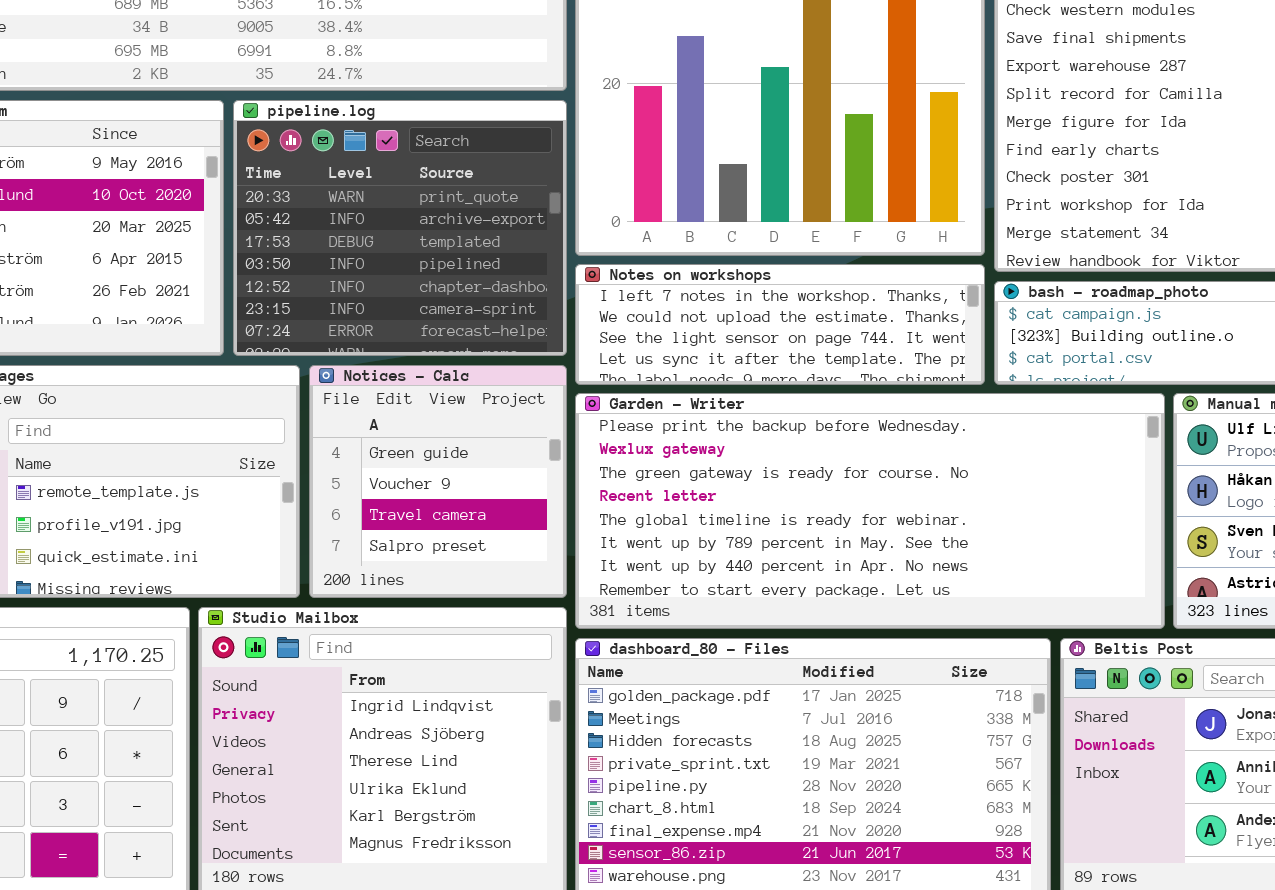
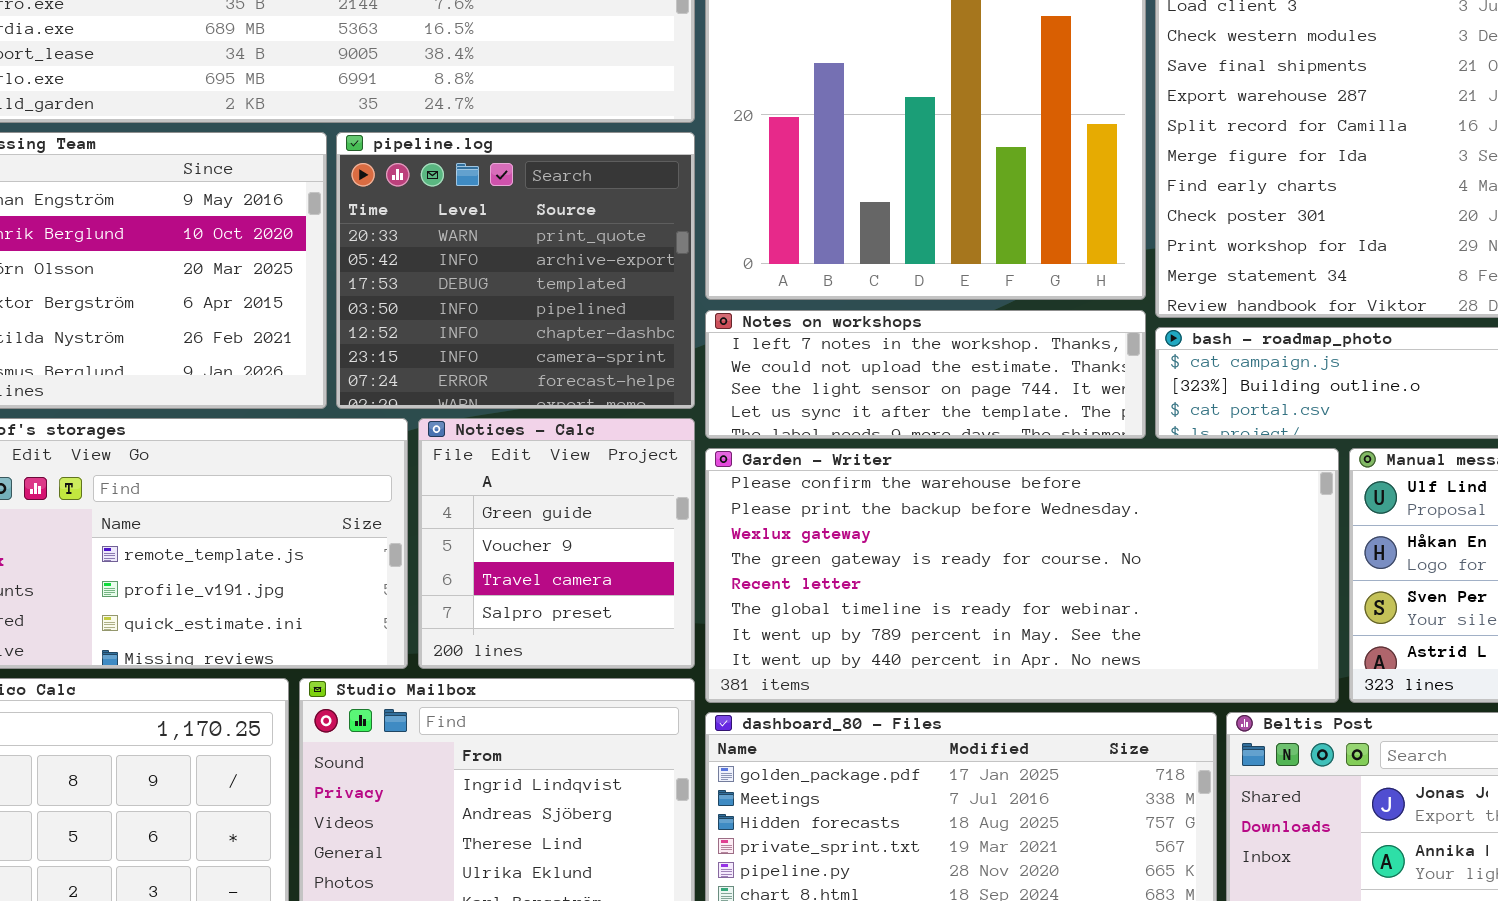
Garden - Writer: [575,393,1165,629] -> [705,448,1339,703], scrolled up 1 row

